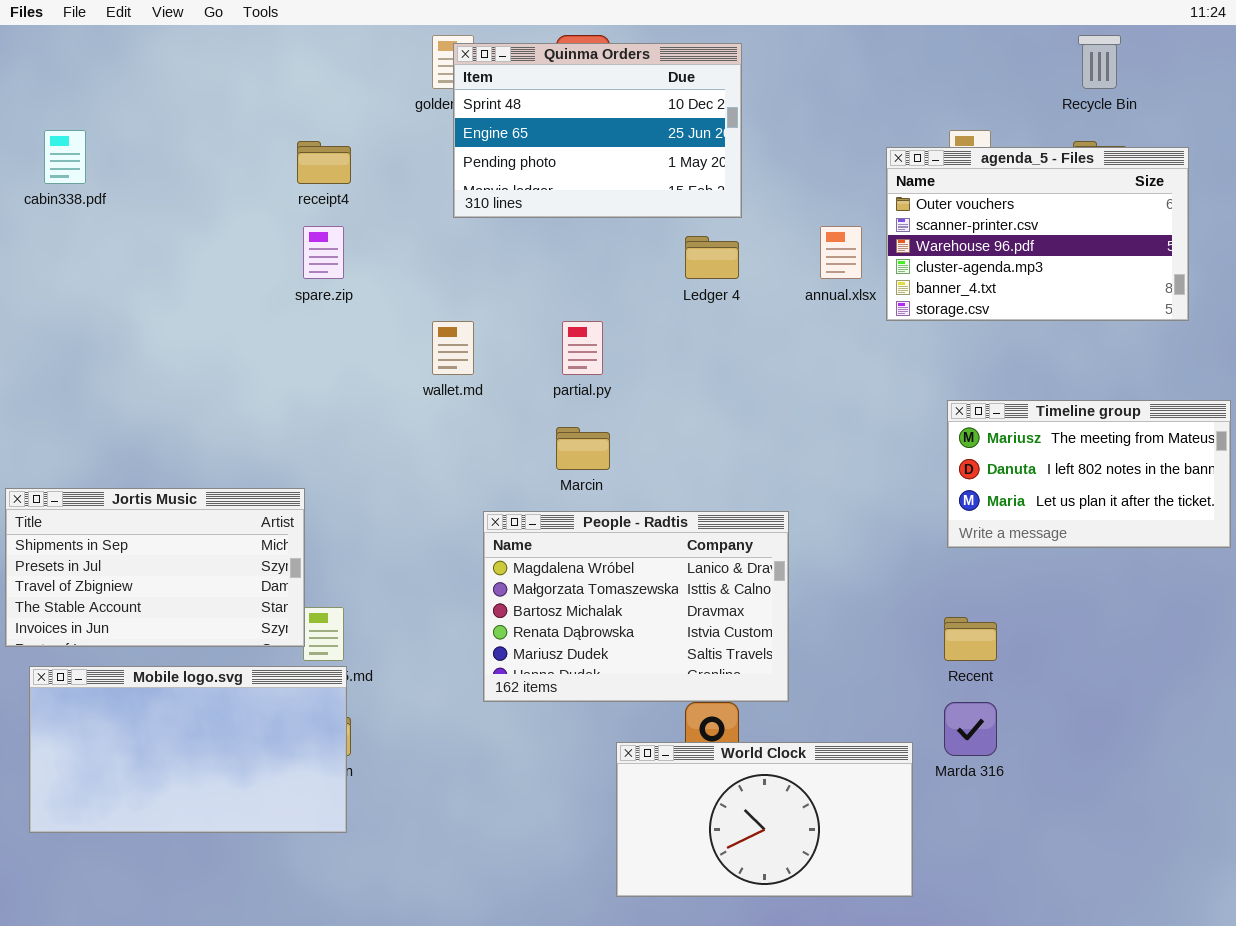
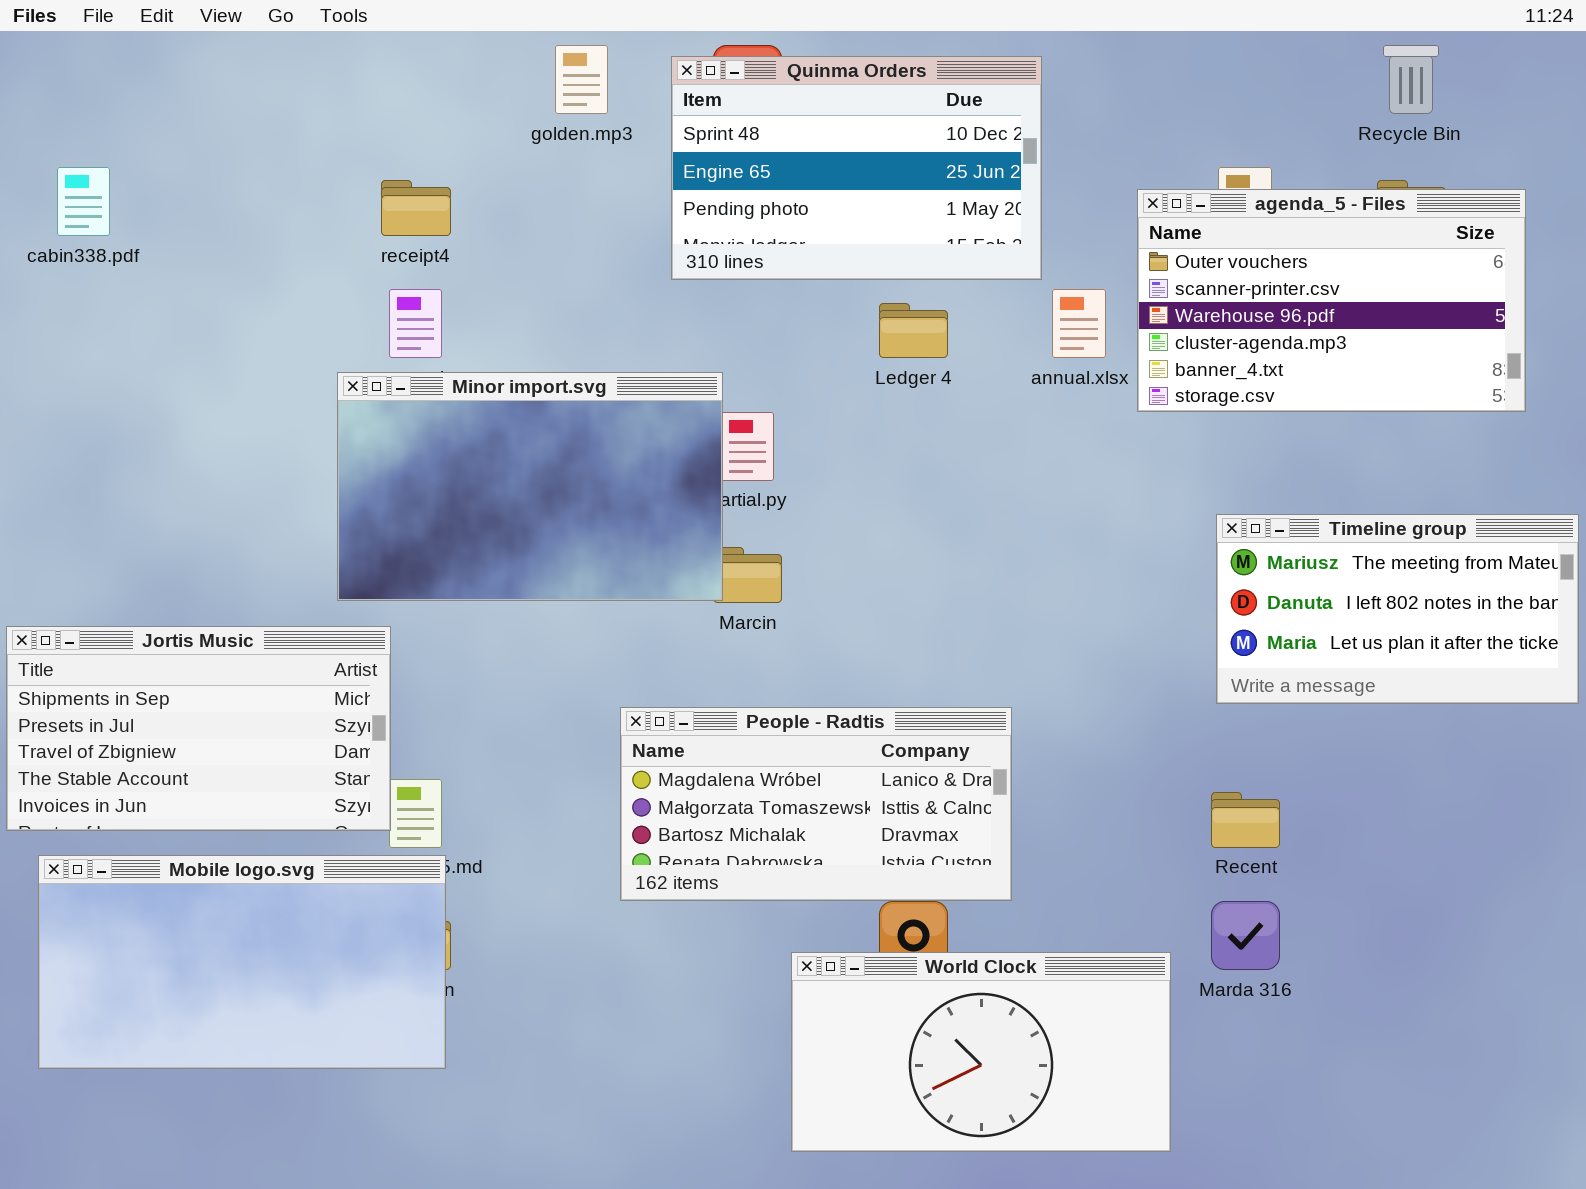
Quinma Orders: [453,43,742,218] -> [671,56,1042,280], moved
Minor import.svg: none -> [337,372,723,601], opened
People - Radtis: [483,511,789,702] -> [620,707,1012,901], resized

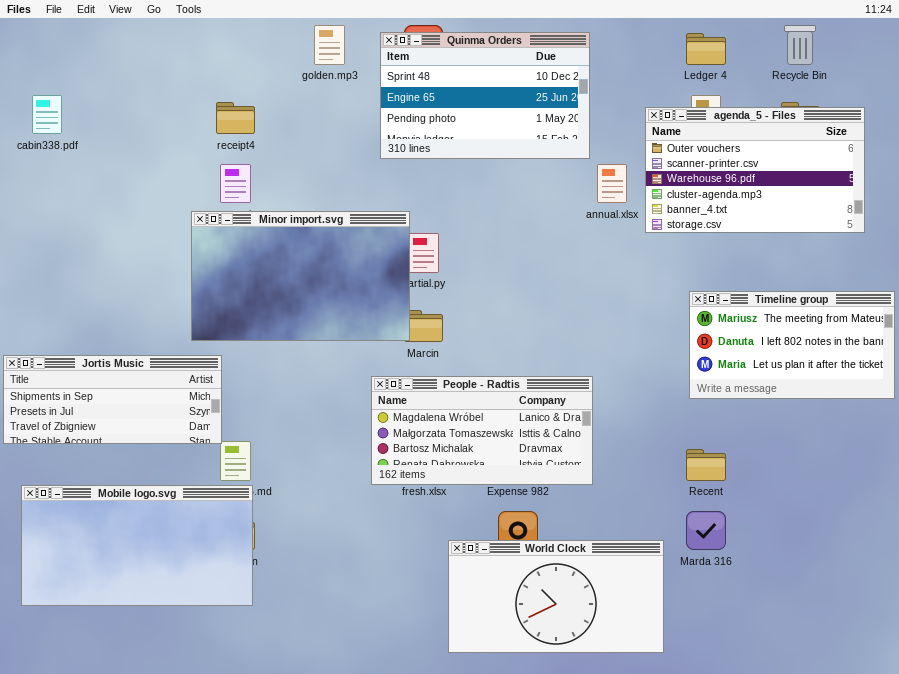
Ledger 4: [879,303,948,358] -> [686,33,726,65], moved
Jortis Music: [6,626,391,831] -> [3,355,222,444], resized
People - Radtis: [620,707,1012,901] -> [371,376,593,485], moved

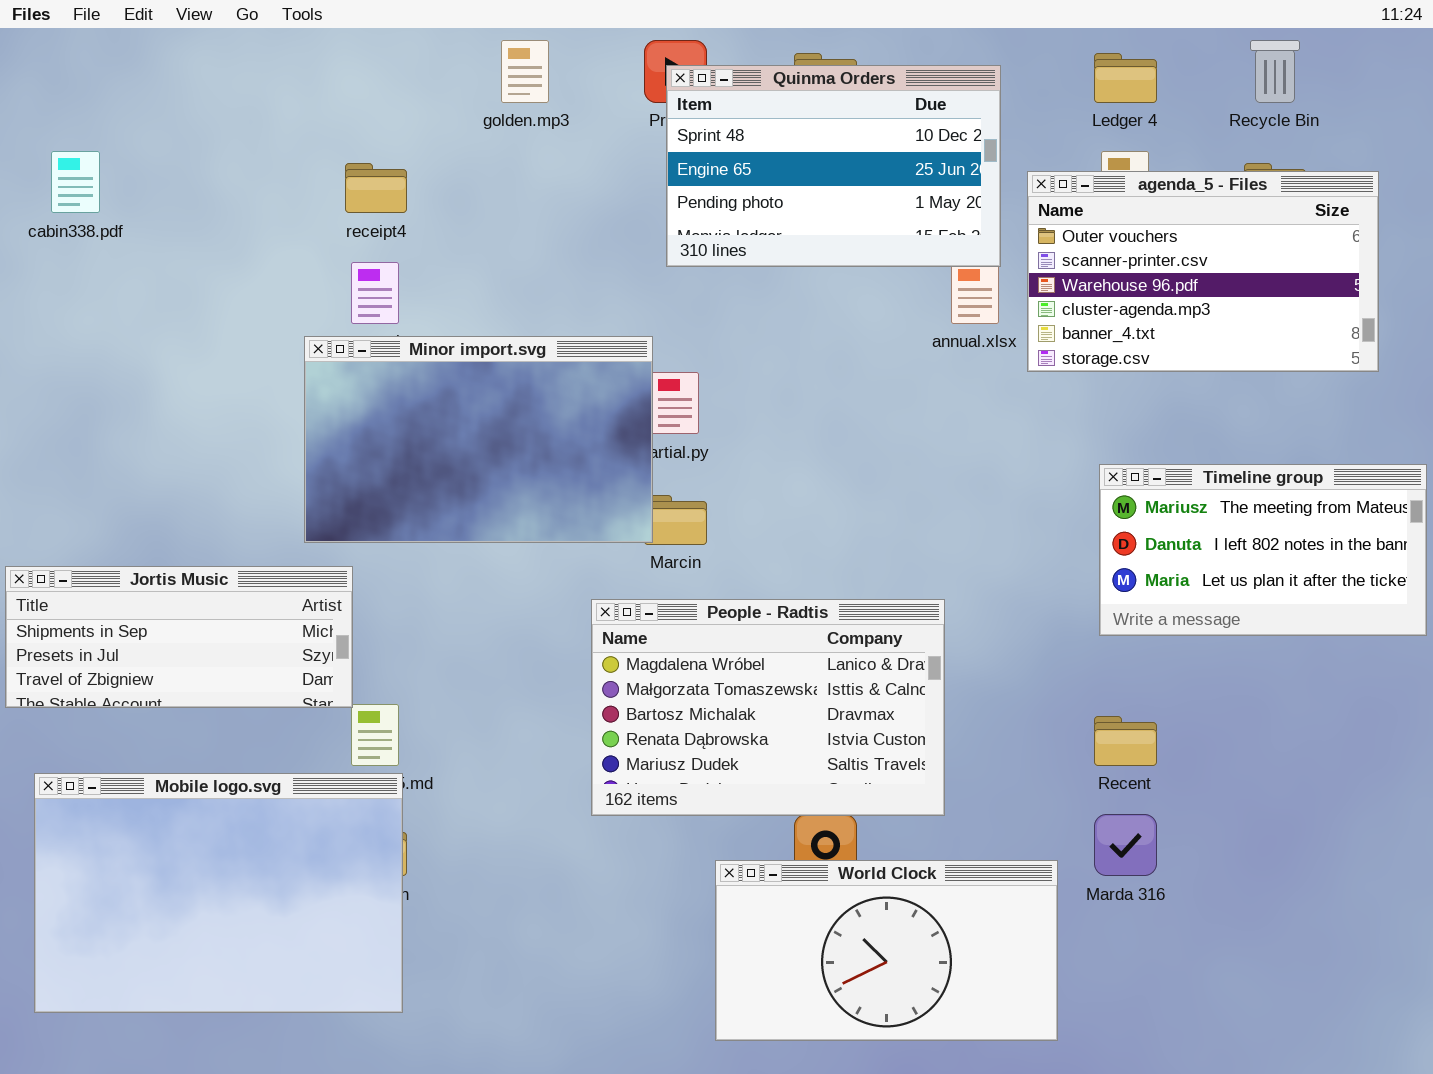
Quinma Orders: [380,32,590,159] -> [666,65,1001,267], moved
People - Radtis: [371,376,593,485] -> [591,599,945,816], resized
Mobile logo.svg: [21,485,253,606] -> [34,773,403,1013], resized

